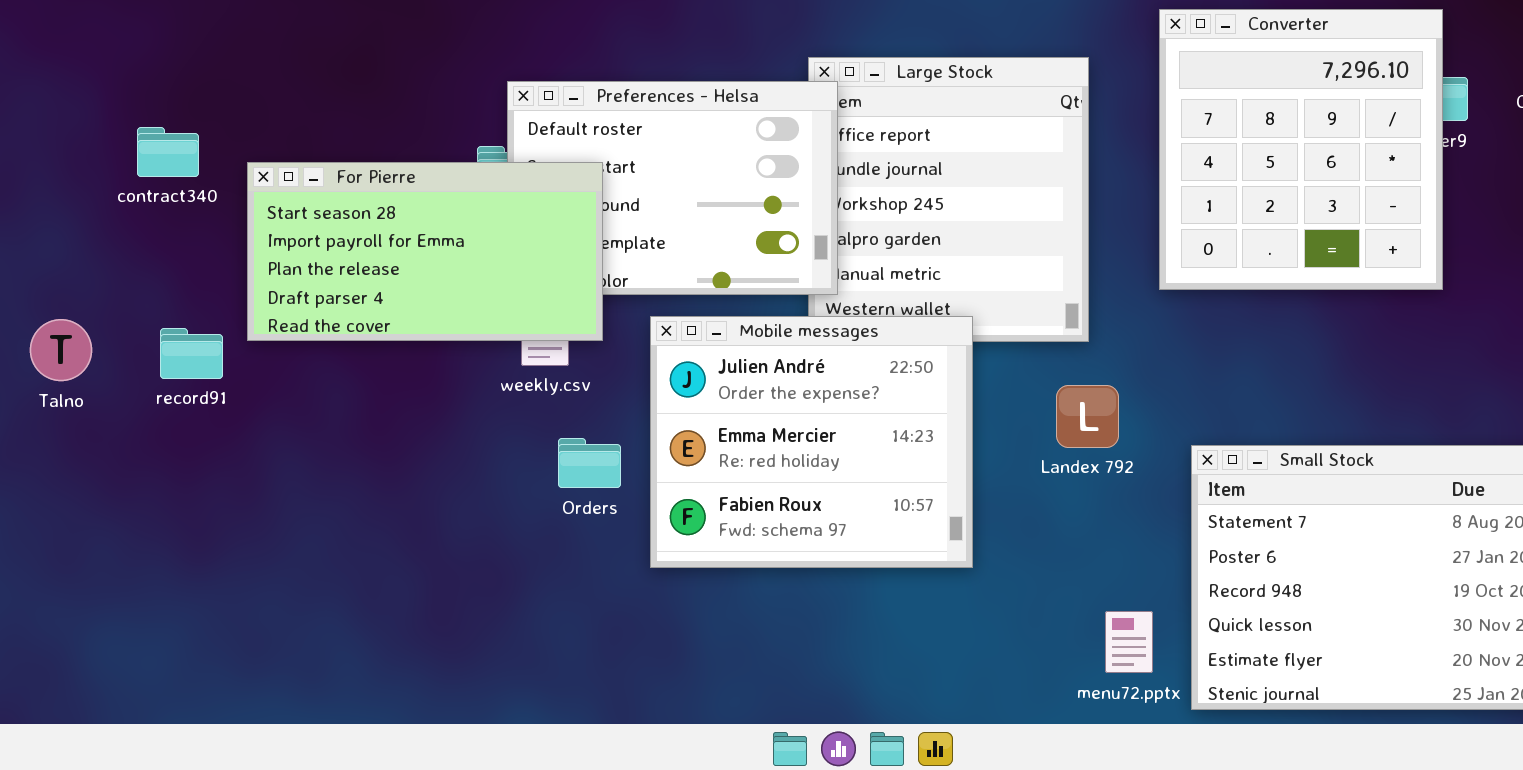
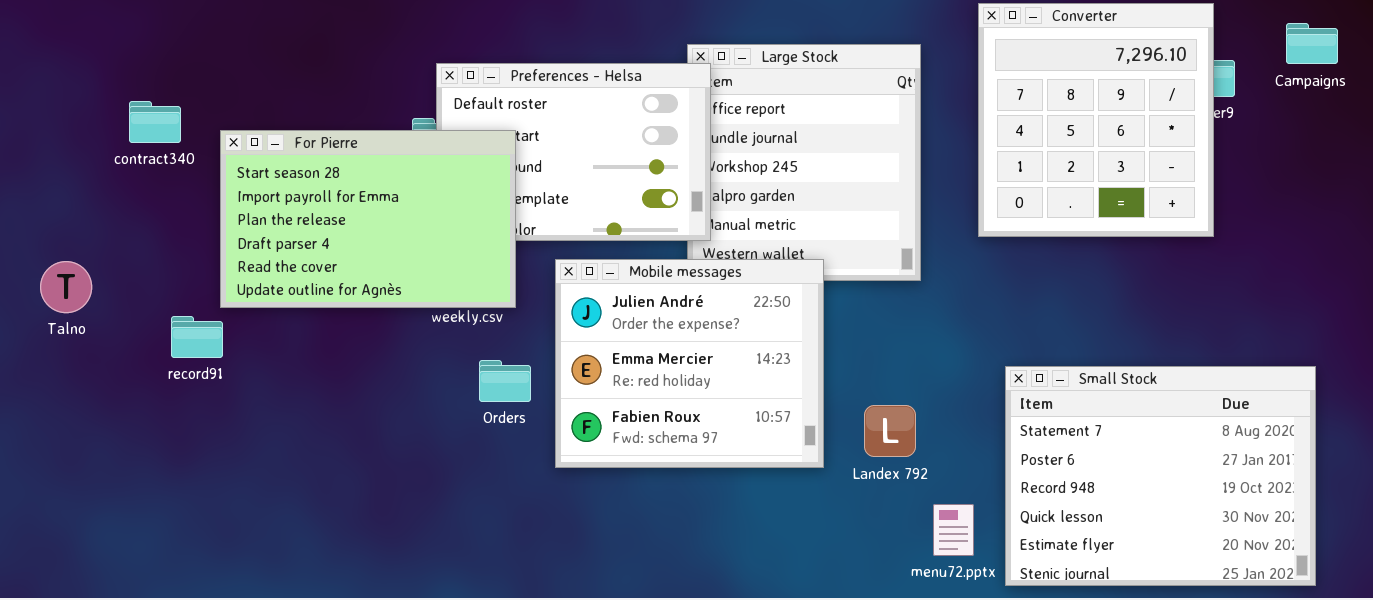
For Pierre: [247,162,603,341] -> [220,130,516,308], resized
record91: [160,328,223,379] -> [171,316,223,358], moved
Landex 792: [1056,385,1119,448] -> [864,405,916,457], moved

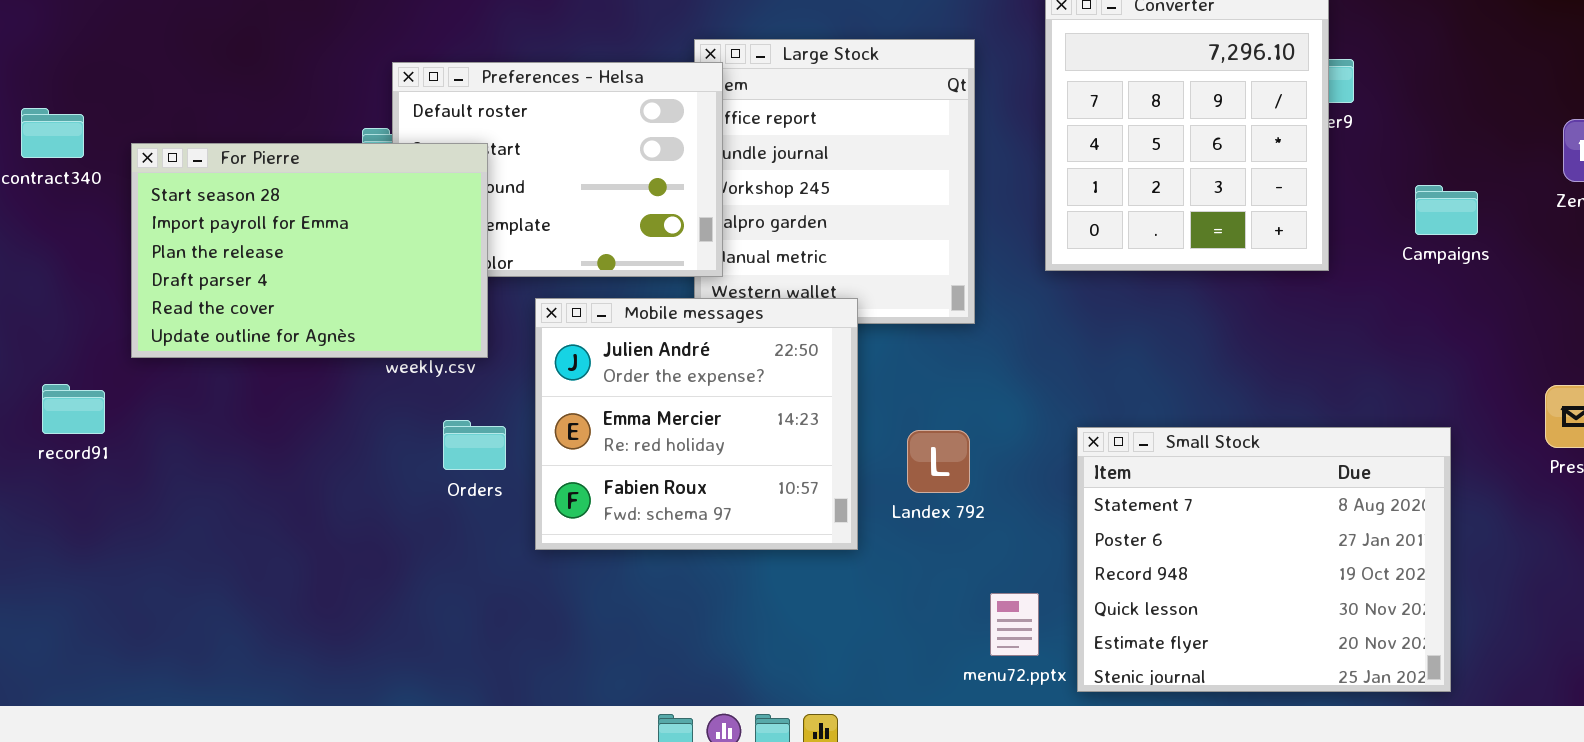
Campaigns: [1286,23,1338,64] -> [1415,185,1478,235], moved
record91: [171,316,223,358] -> [42,384,105,434], moved
Landex 792: [864,405,916,457] -> [907,430,970,493], moved

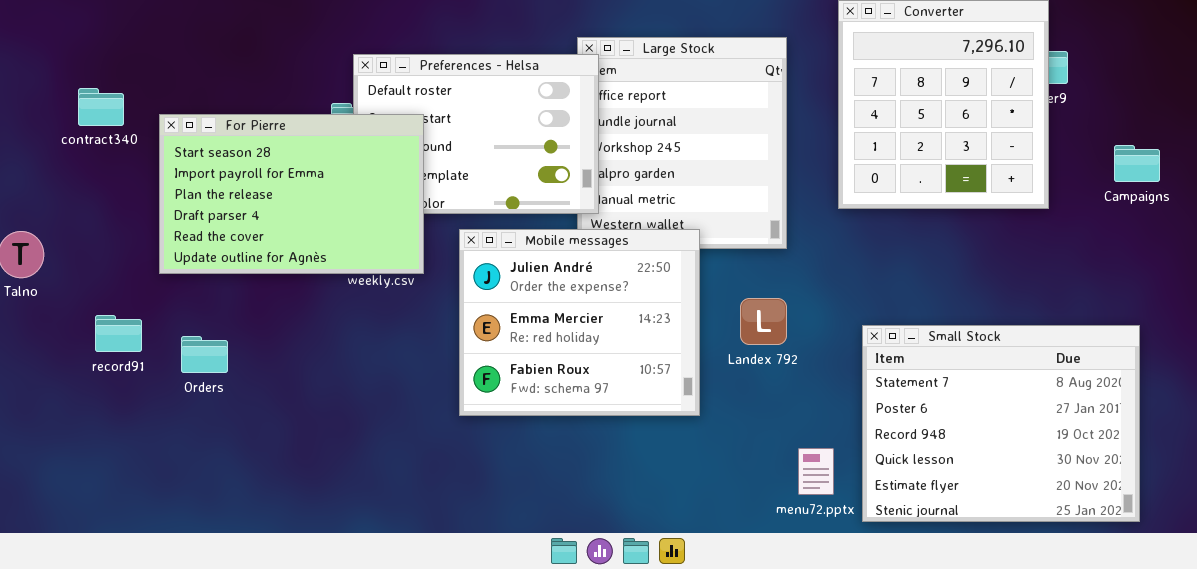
record91: [42,384,105,434] -> [95,315,142,352], moved
Orders: [443,420,506,470] -> [181,336,228,373], moved
Landex 792: [907,430,970,493] -> [740,298,787,345], moved

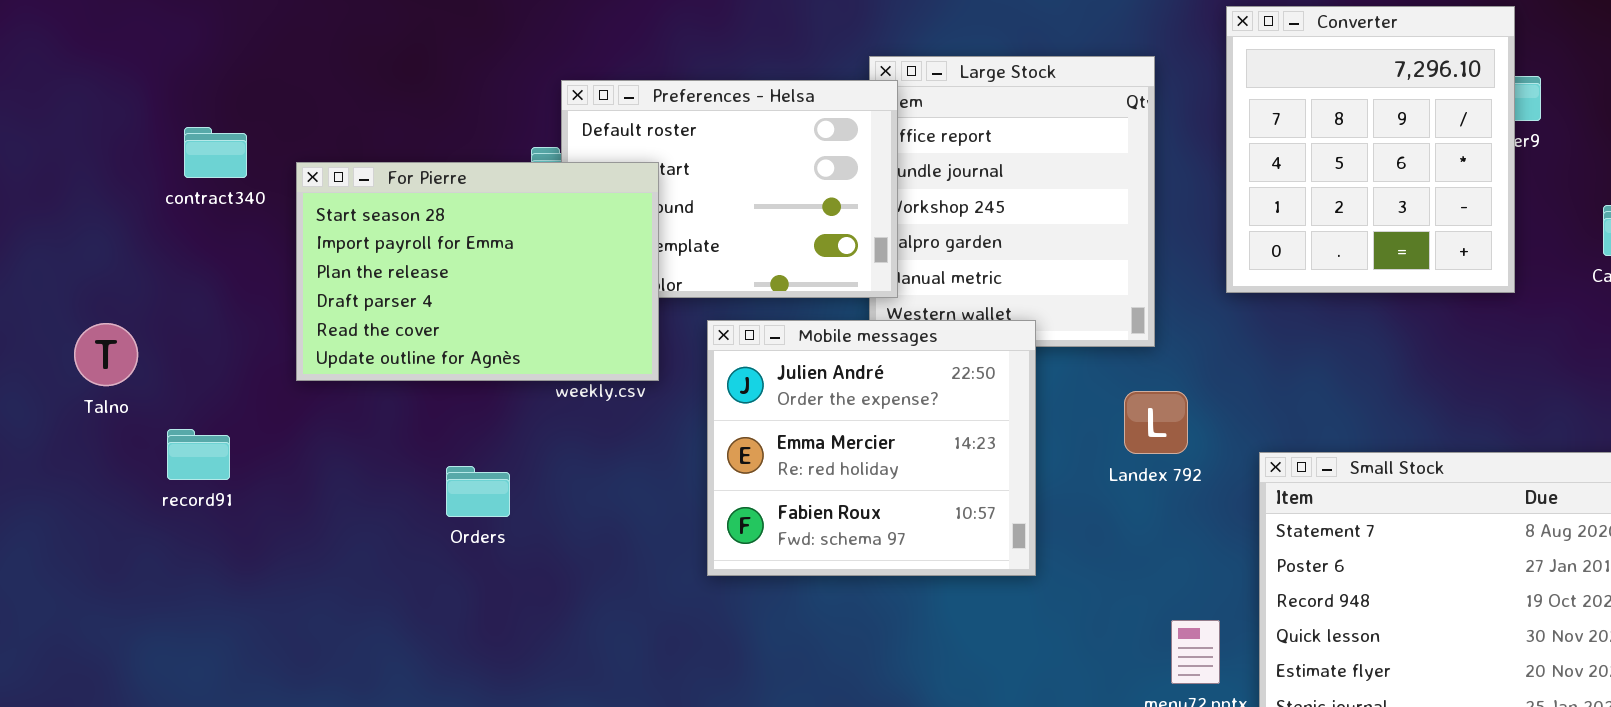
Landex 792: [740,298,787,345] -> [1124,391,1188,454], moved
record91: [95,315,142,352] -> [167,429,230,480], moved
Orders: [181,336,228,373] -> [446,466,510,517], moved

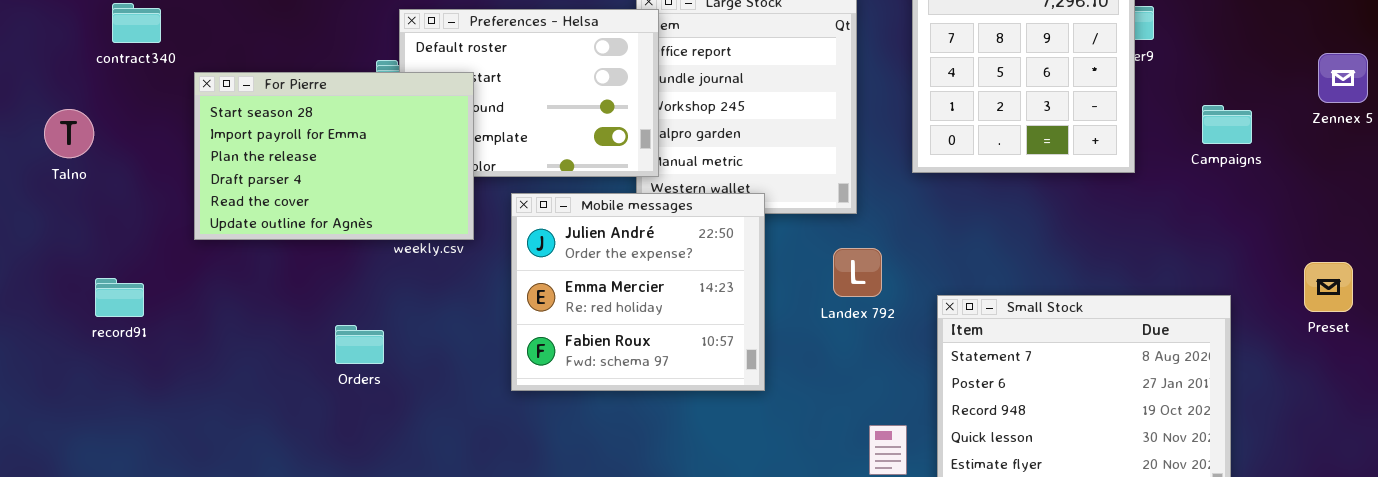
contract340: [184,127,247,178] -> [112,3,161,43], moved
Talno: [74,323,138,386] -> [44,109,94,158], moved
Orders: [446,466,510,517] -> [335,325,384,364], moved

